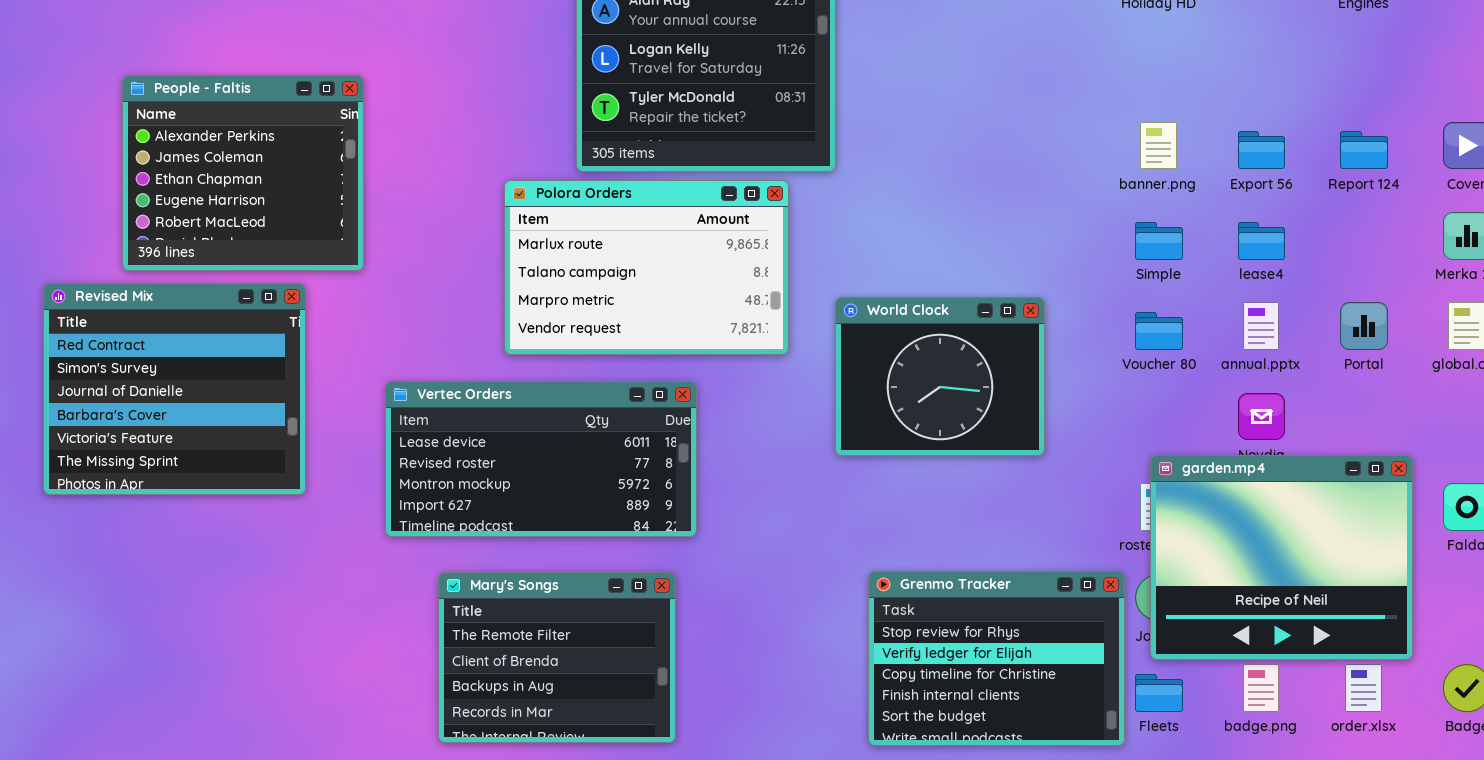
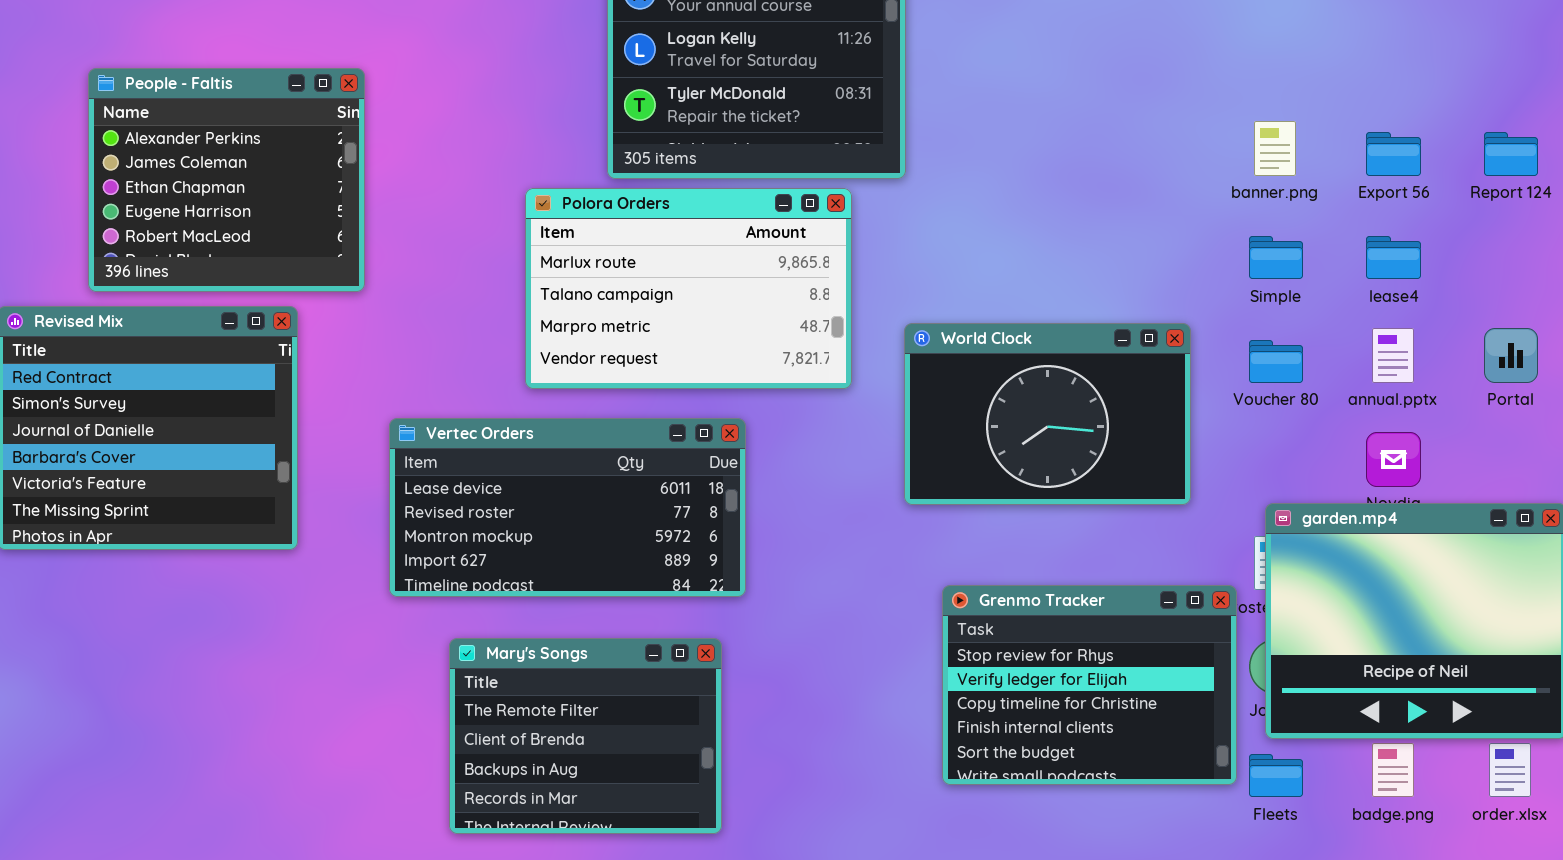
World Clock: [835,297,1045,456] -> [904,323,1191,505], resized
Grenmo Tracker: [868,571,1125,746] -> [942,585,1237,785], moved

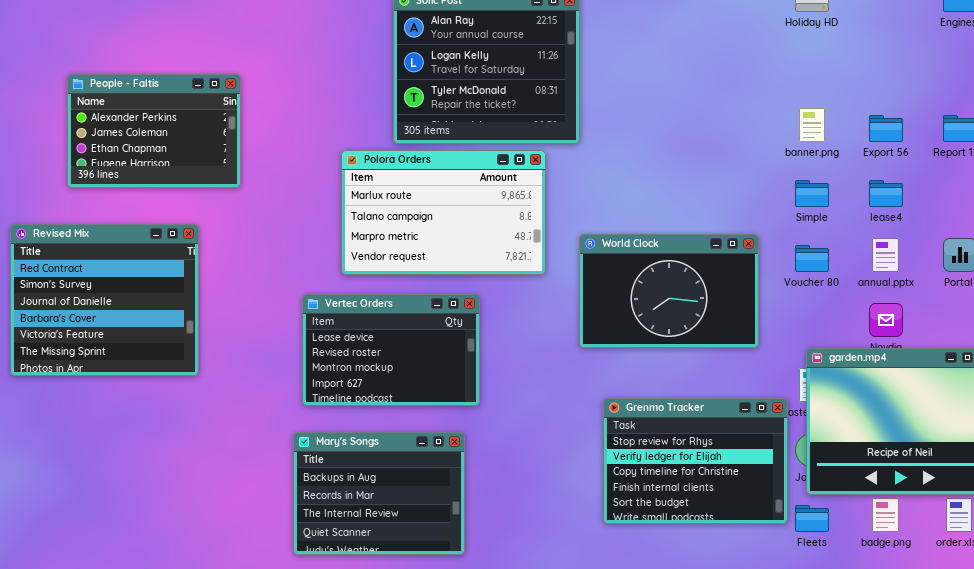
People - Faltis: [88,68,365,292] -> [67,74,241,188], resized
Vertec Orders: [389,418,746,597] -> [302,294,480,406], resized
Mary's Songs: [449,638,722,834] -> [293,432,465,555], scrolled down 2 rows

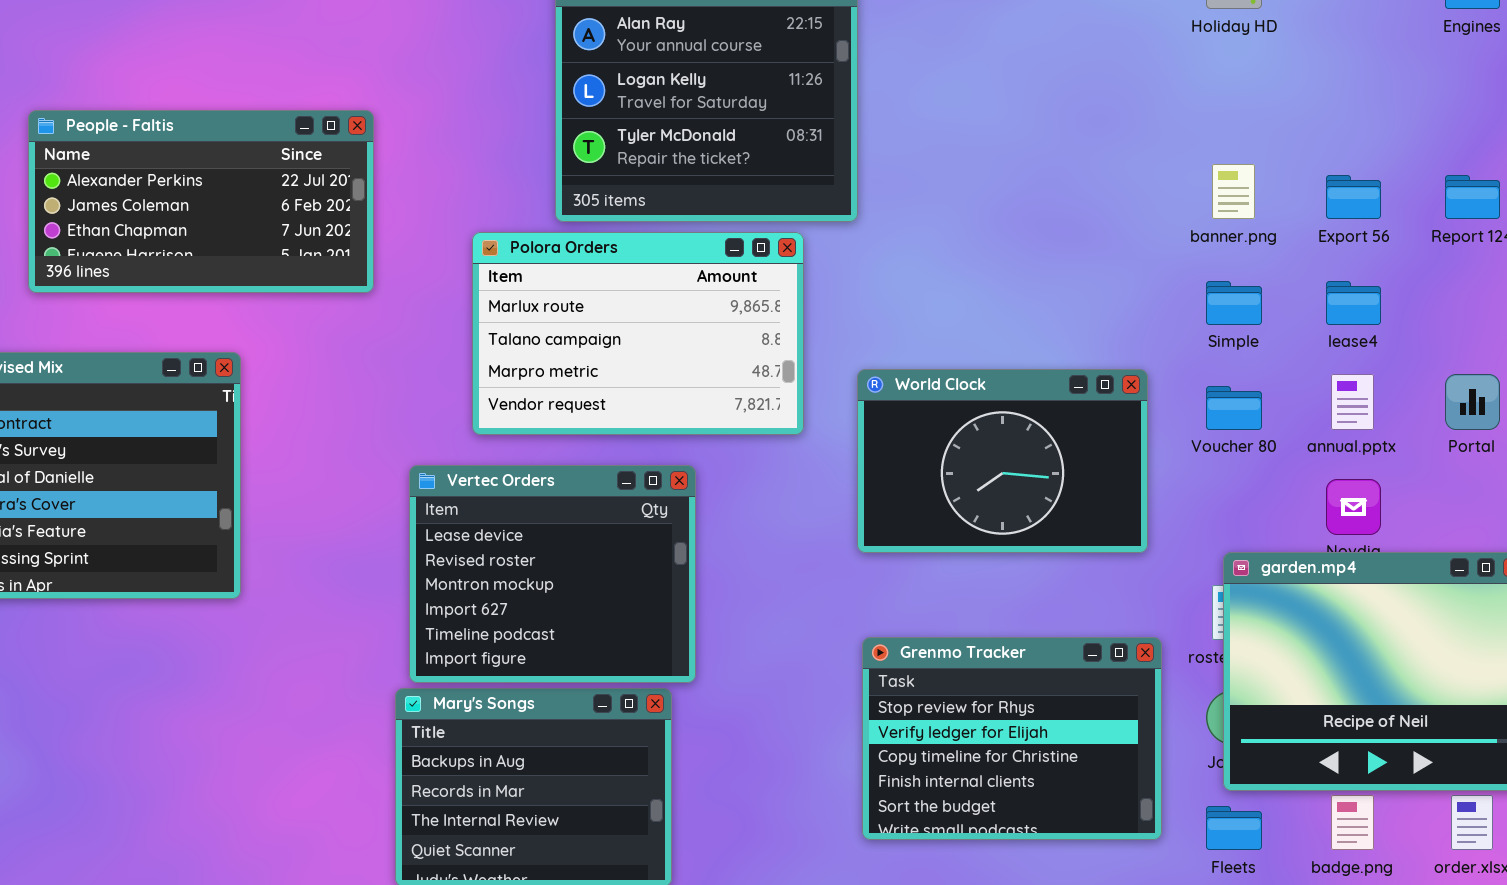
People - Faltis: [67,74,241,188] -> [28,110,374,293], resized
Vertec Orders: [302,294,480,406] -> [409,465,696,683], resized
Grenmo Tracker: [603,398,788,524] -> [862,637,1162,840], moved

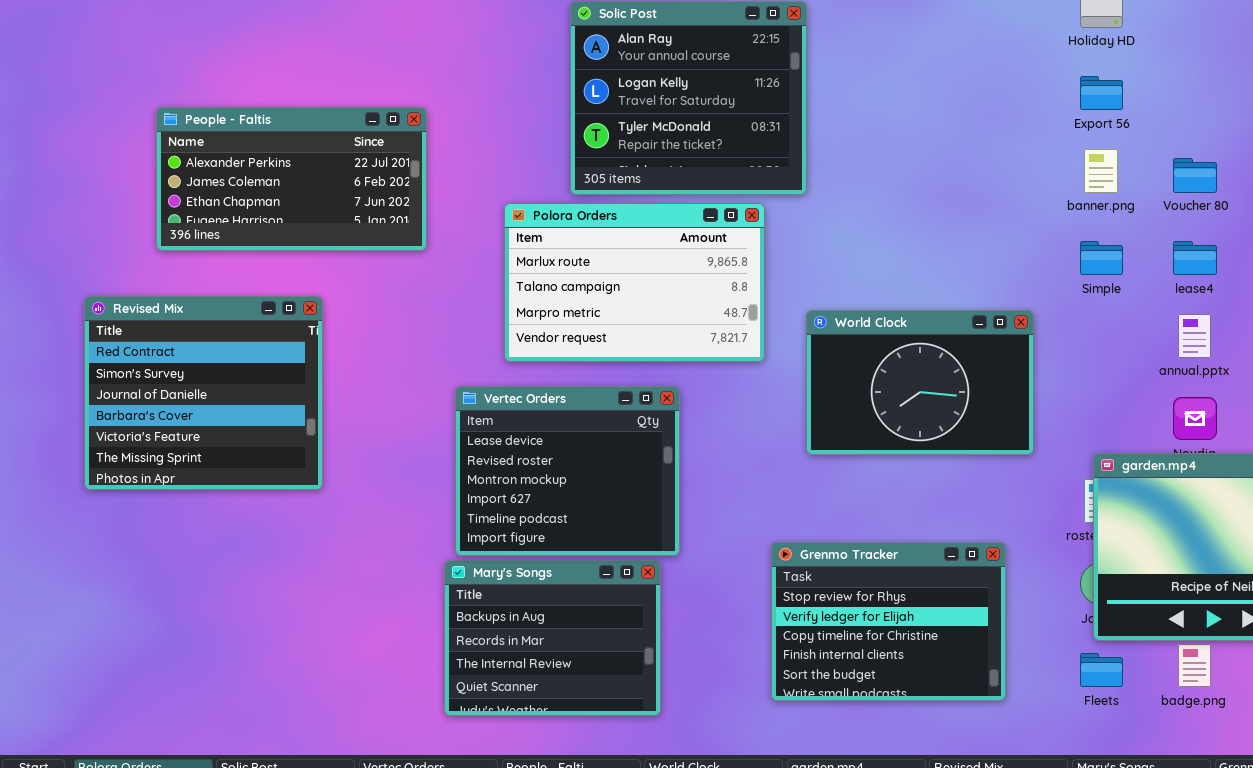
Export 56: [1326,175,1381,219] -> [1080,76,1123,110], moved
Voucher 80: [1206,386,1262,430] -> [1173,158,1217,193], moved
Grenmo Tracker: [862,637,1162,840] -> [771,542,1006,701], moved

